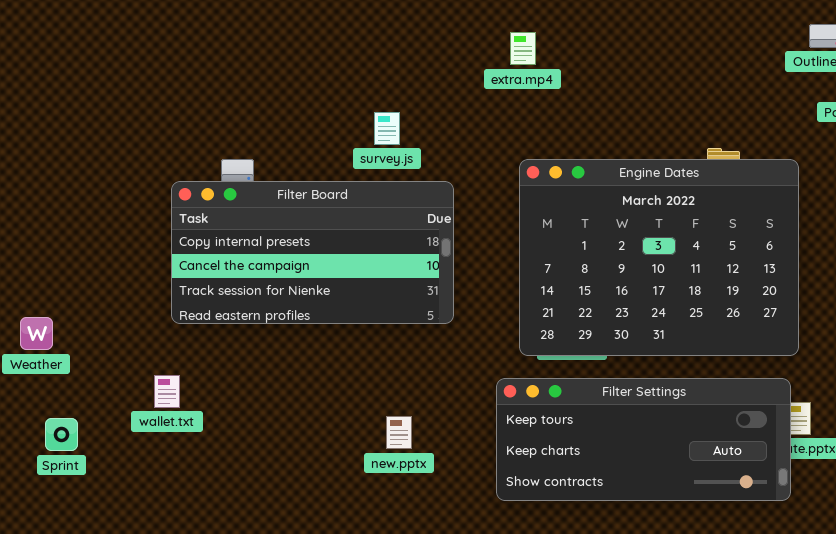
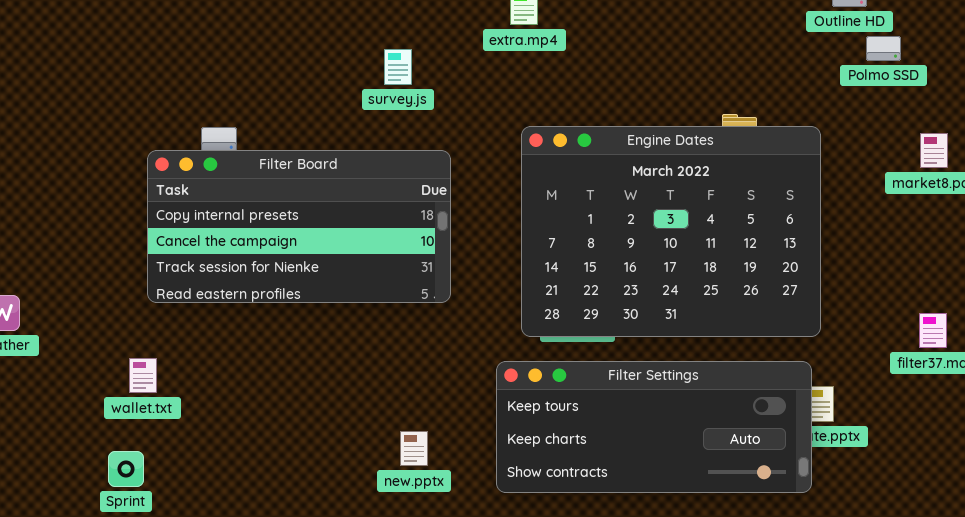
survey.js: [374,112,400,145] -> [384,49,412,85], moved
new.pptx: [386,416,412,449] -> [400,431,428,466], moved
Sprint: [45,418,78,451] -> [108,451,144,487], moved

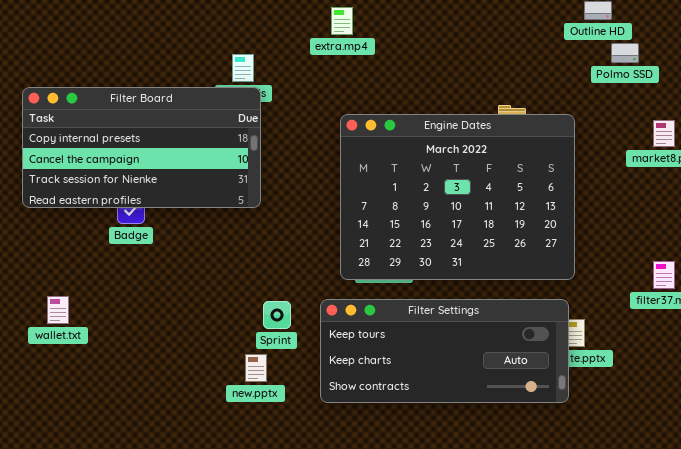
Filter Board: [147,150,451,303] -> [22,87,261,208], moved
wallet.txt: [129,358,157,393] -> [47,296,69,324], moved
Sprint: [108,451,144,487] -> [263,301,291,329], moved

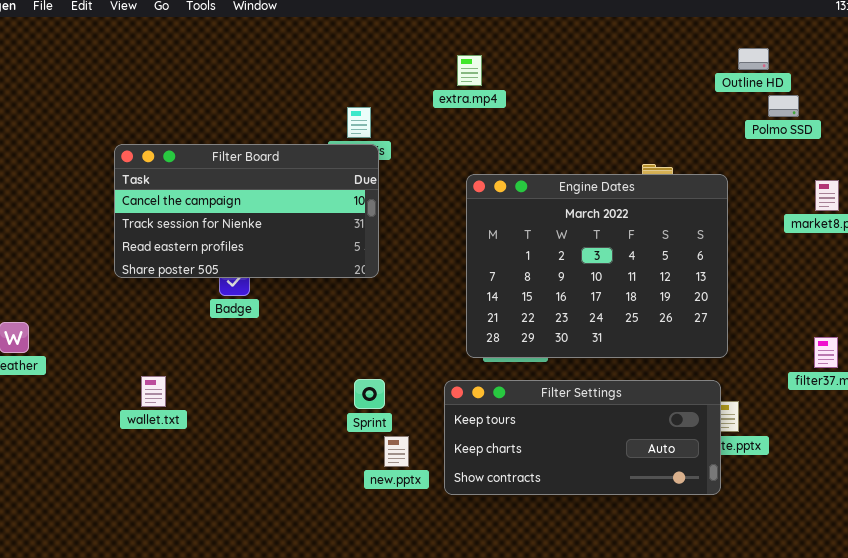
Filter Board: [22,87,261,208] -> [114,144,379,278], scrolled down 1 row
Sprint: [263,301,291,329] -> [354,379,385,409], moved
new.pptx: [245,354,267,382] -> [384,436,409,467], moved

